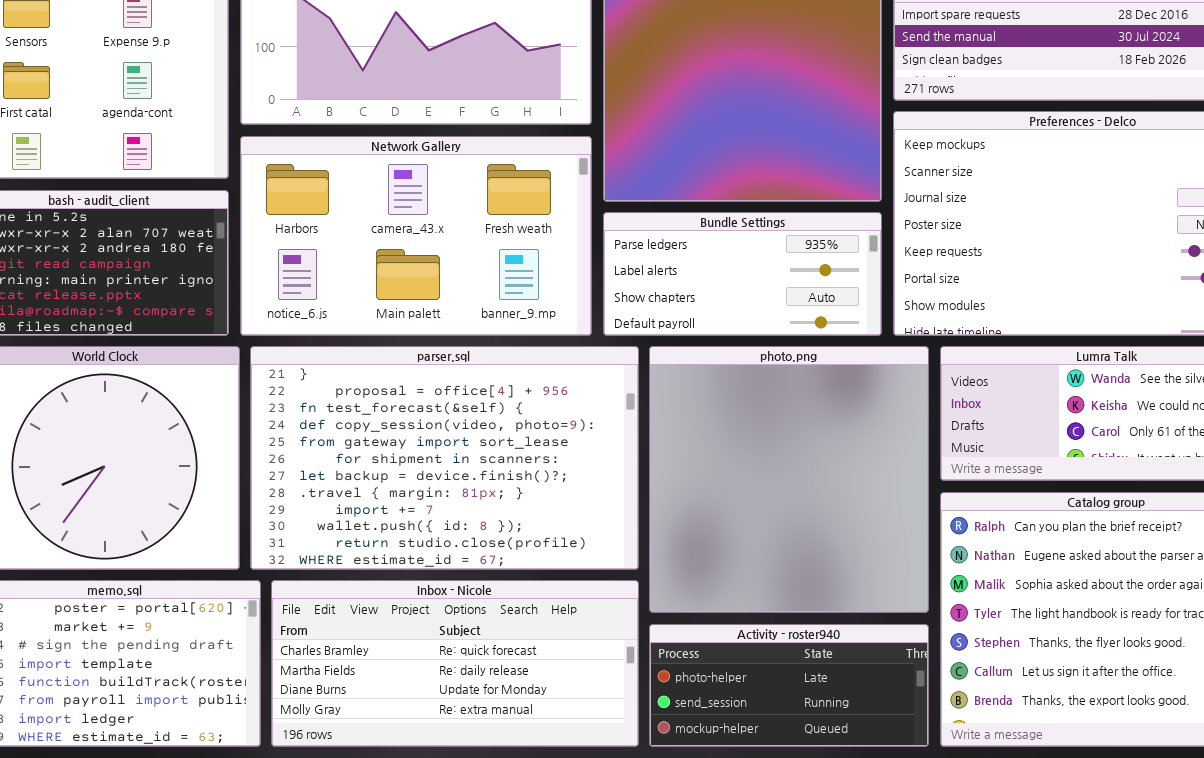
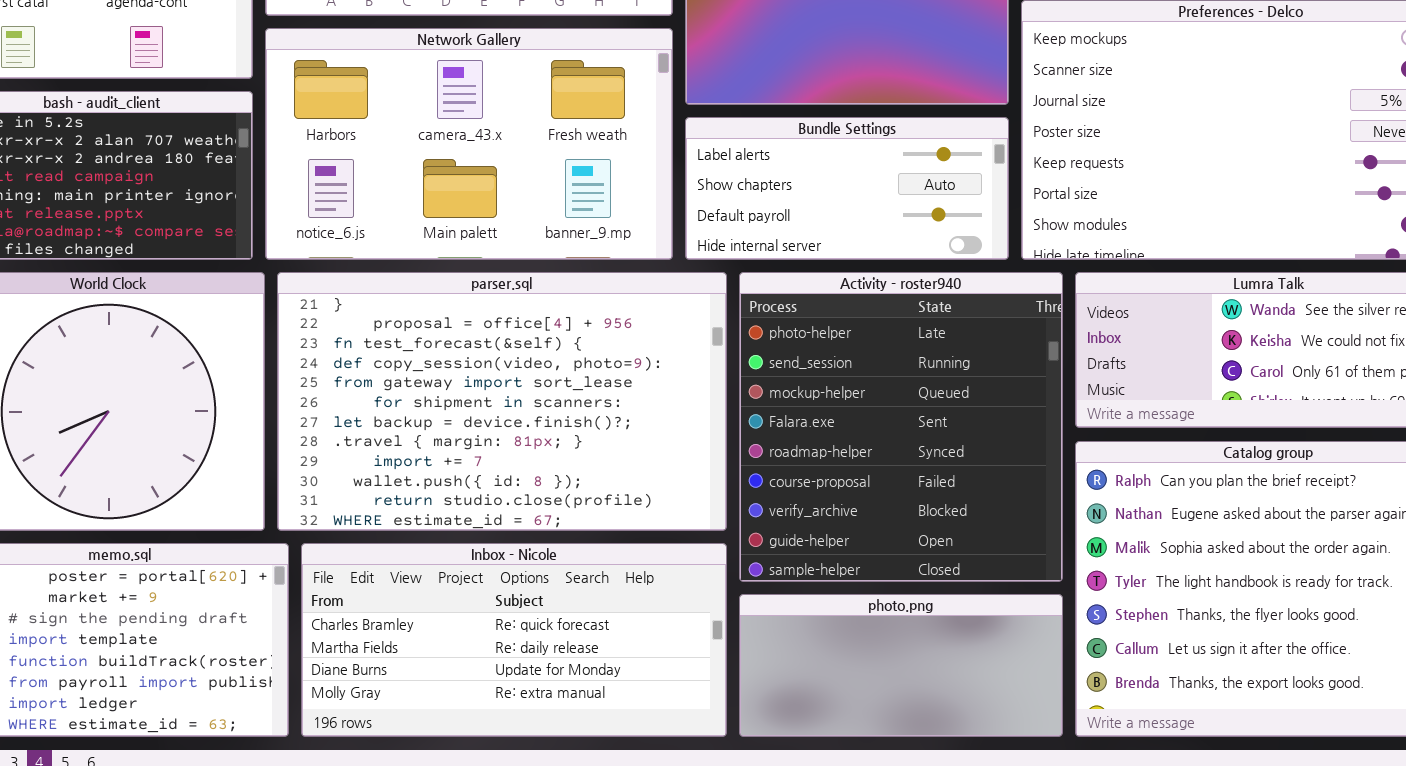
Bundle Settings: [603,212,882,336] -> [685,117,1009,260], scrolled down 1 row
photo.png: [649,346,929,613] -> [739,594,1063,737], moved, resized
Activity - roster940: [649,624,929,747] -> [739,272,1063,582], moved, resized

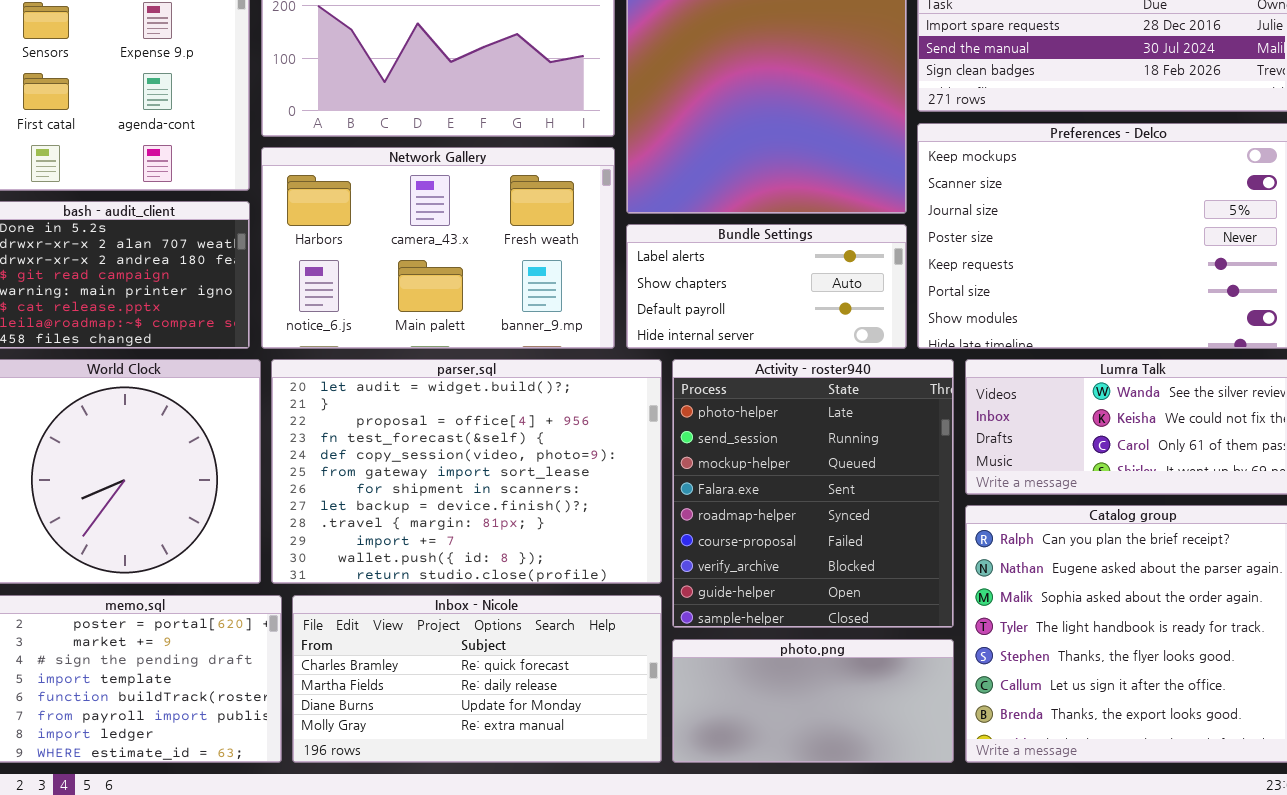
parser.sql: [277,272,727,531] -> [271,359,662,584], scrolled up 1 row

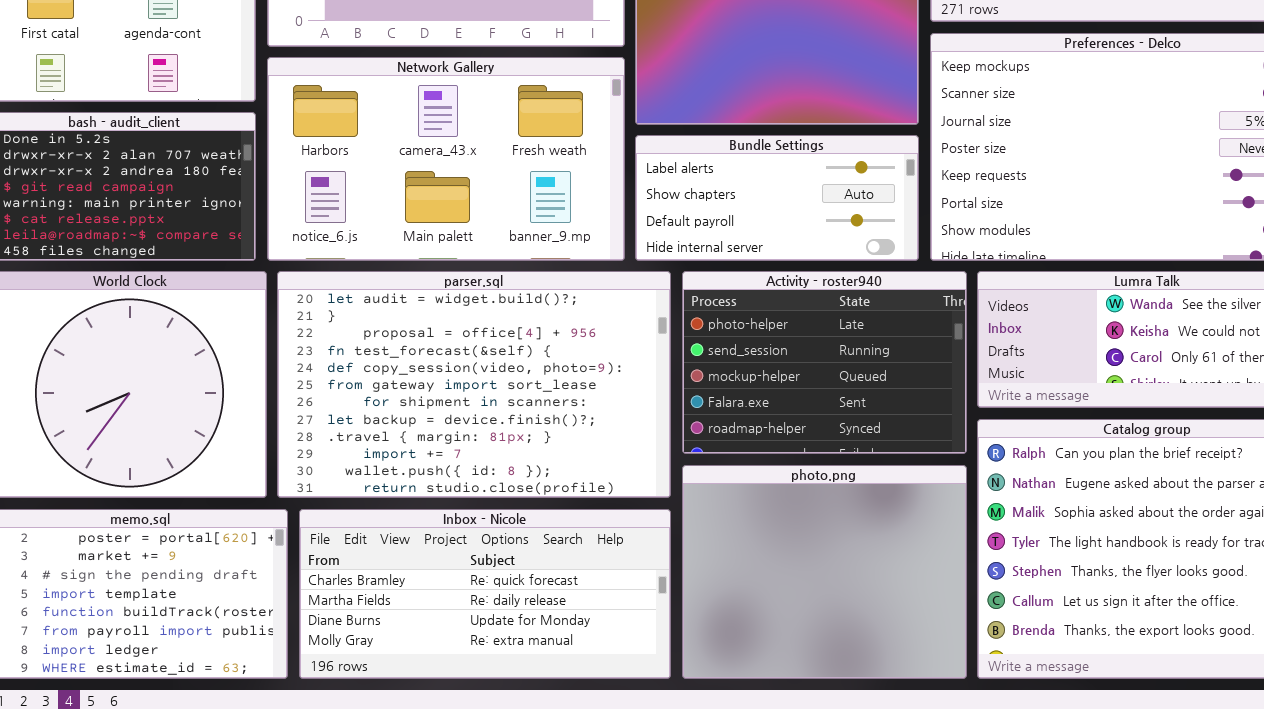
Activity - roster940: [672,359,954,628] -> [682,271,967,454], resized
photo.png: [672,639,954,763] -> [682,465,967,679], resized

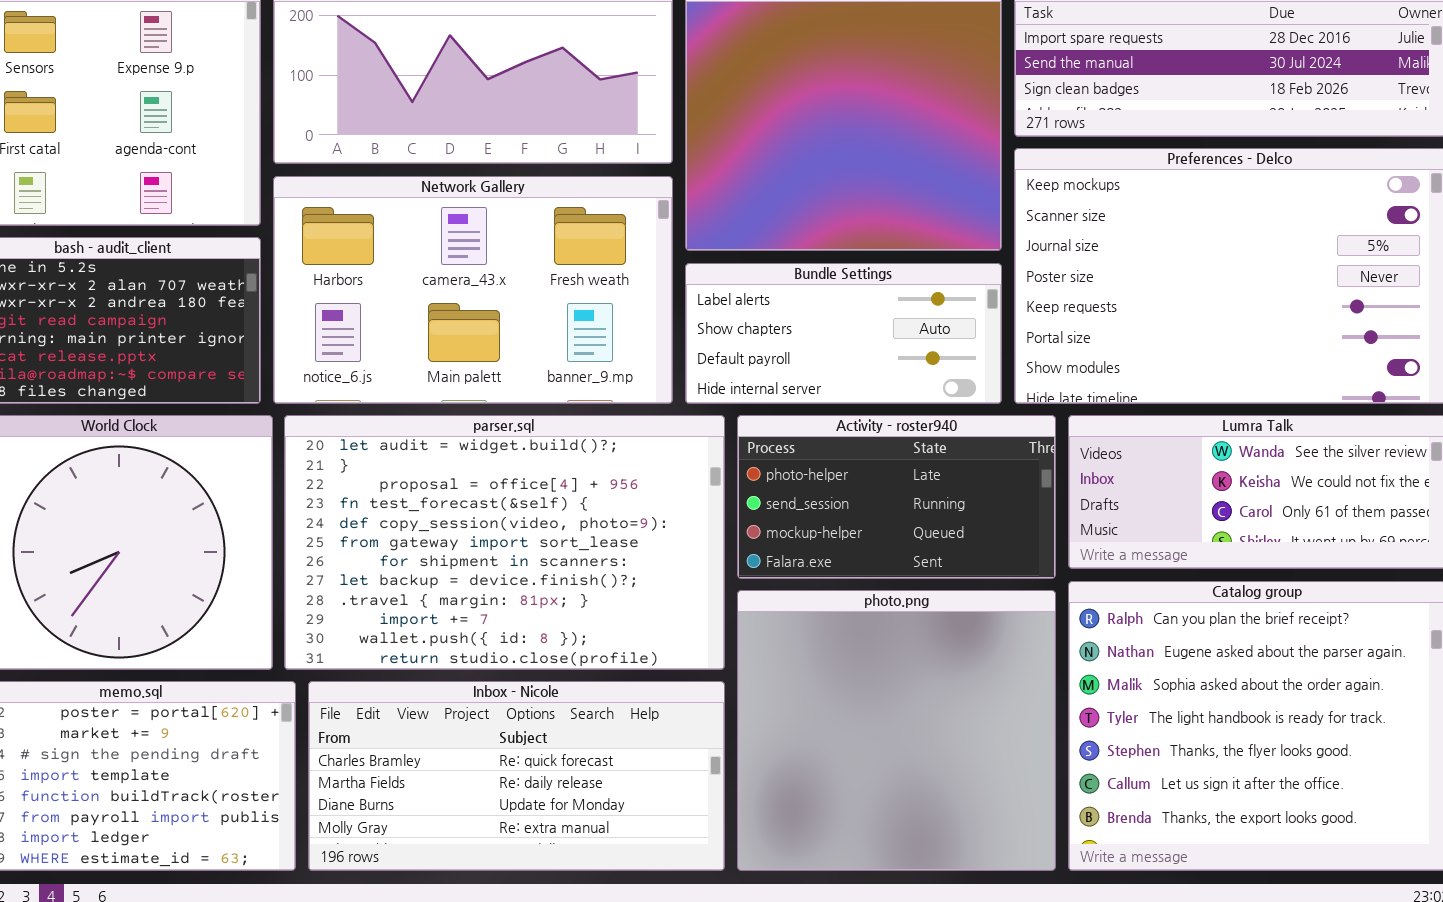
Activity - roster940: [682,271,967,454] -> [737,415,1056,579], resized
photo.png: [682,465,967,679] -> [737,590,1056,871], resized

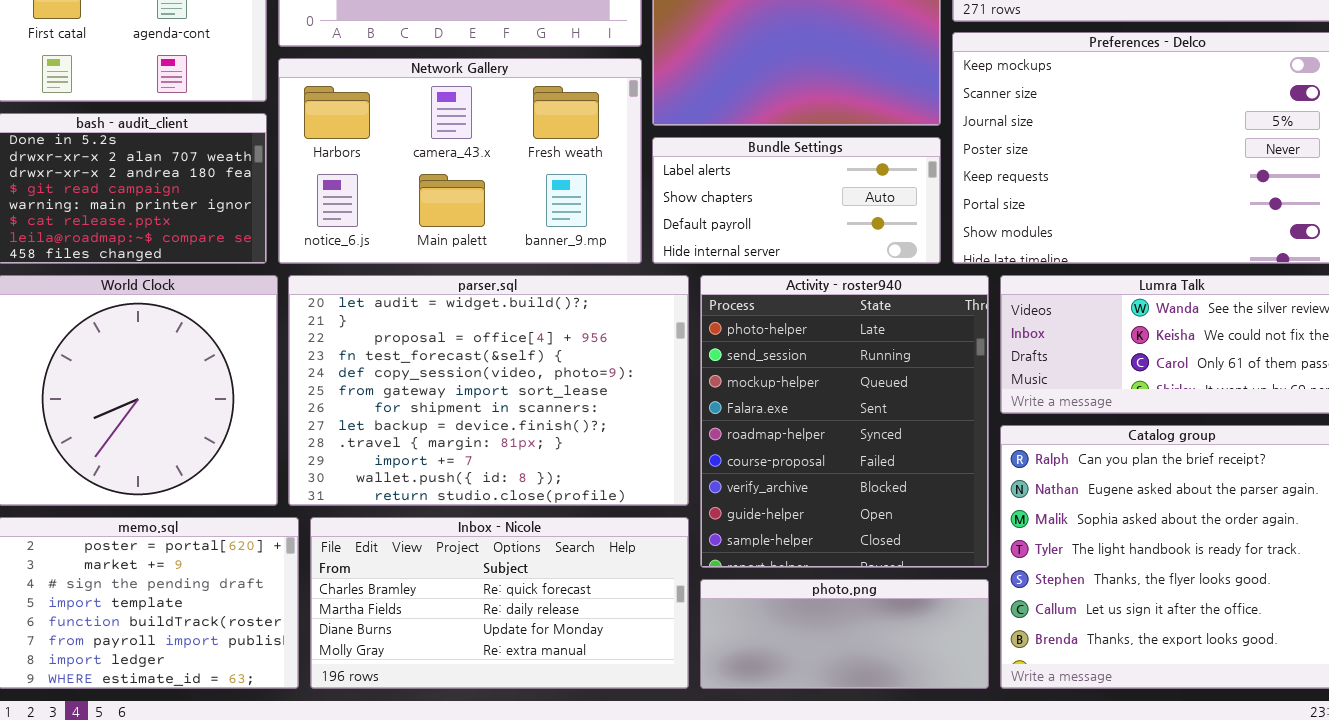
Activity - roster940: [737,415,1056,579] -> [700,275,989,568], resized
photo.png: [737,590,1056,871] -> [700,579,989,689], resized

